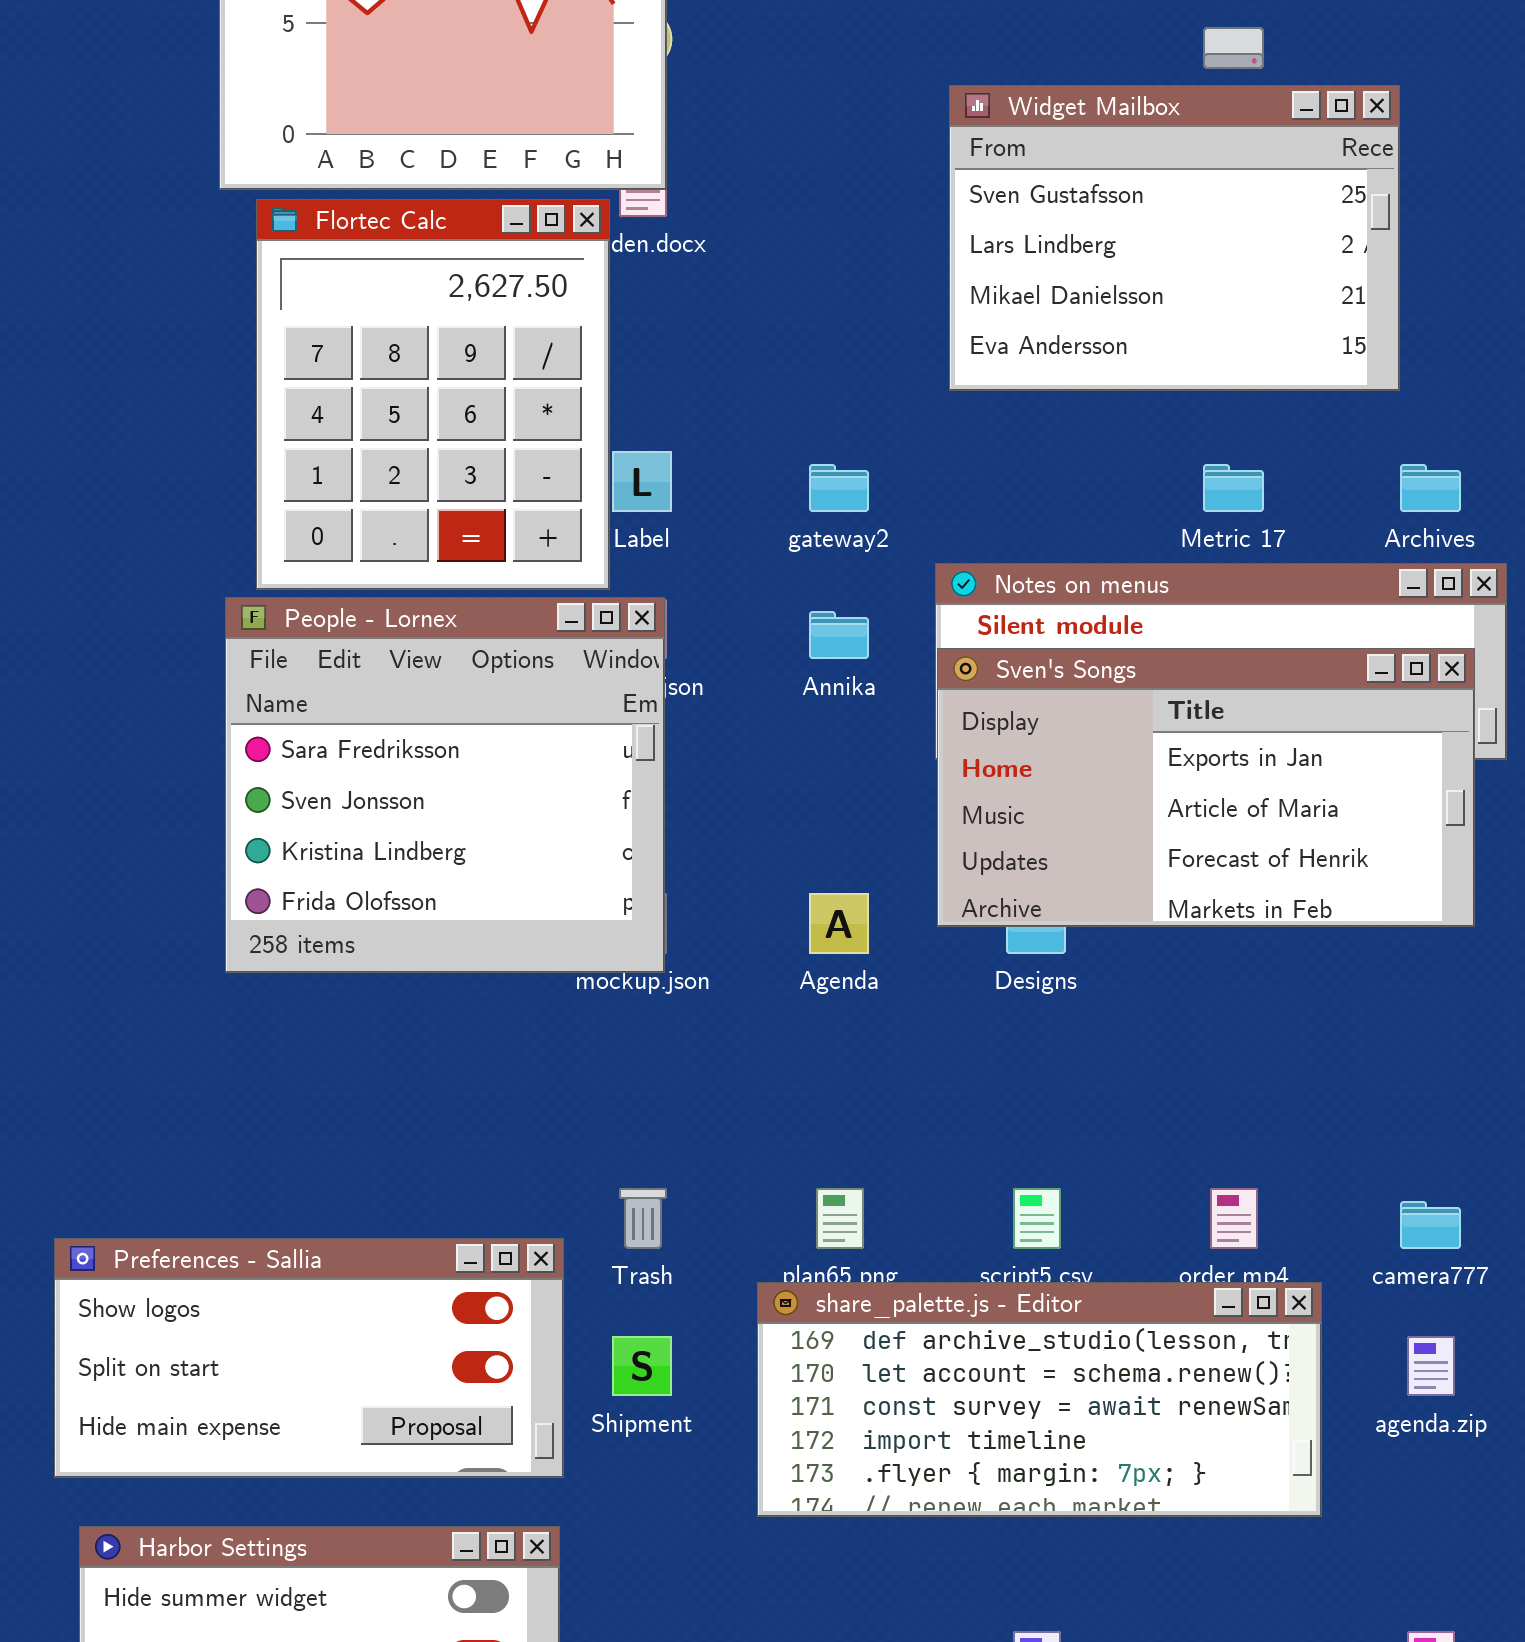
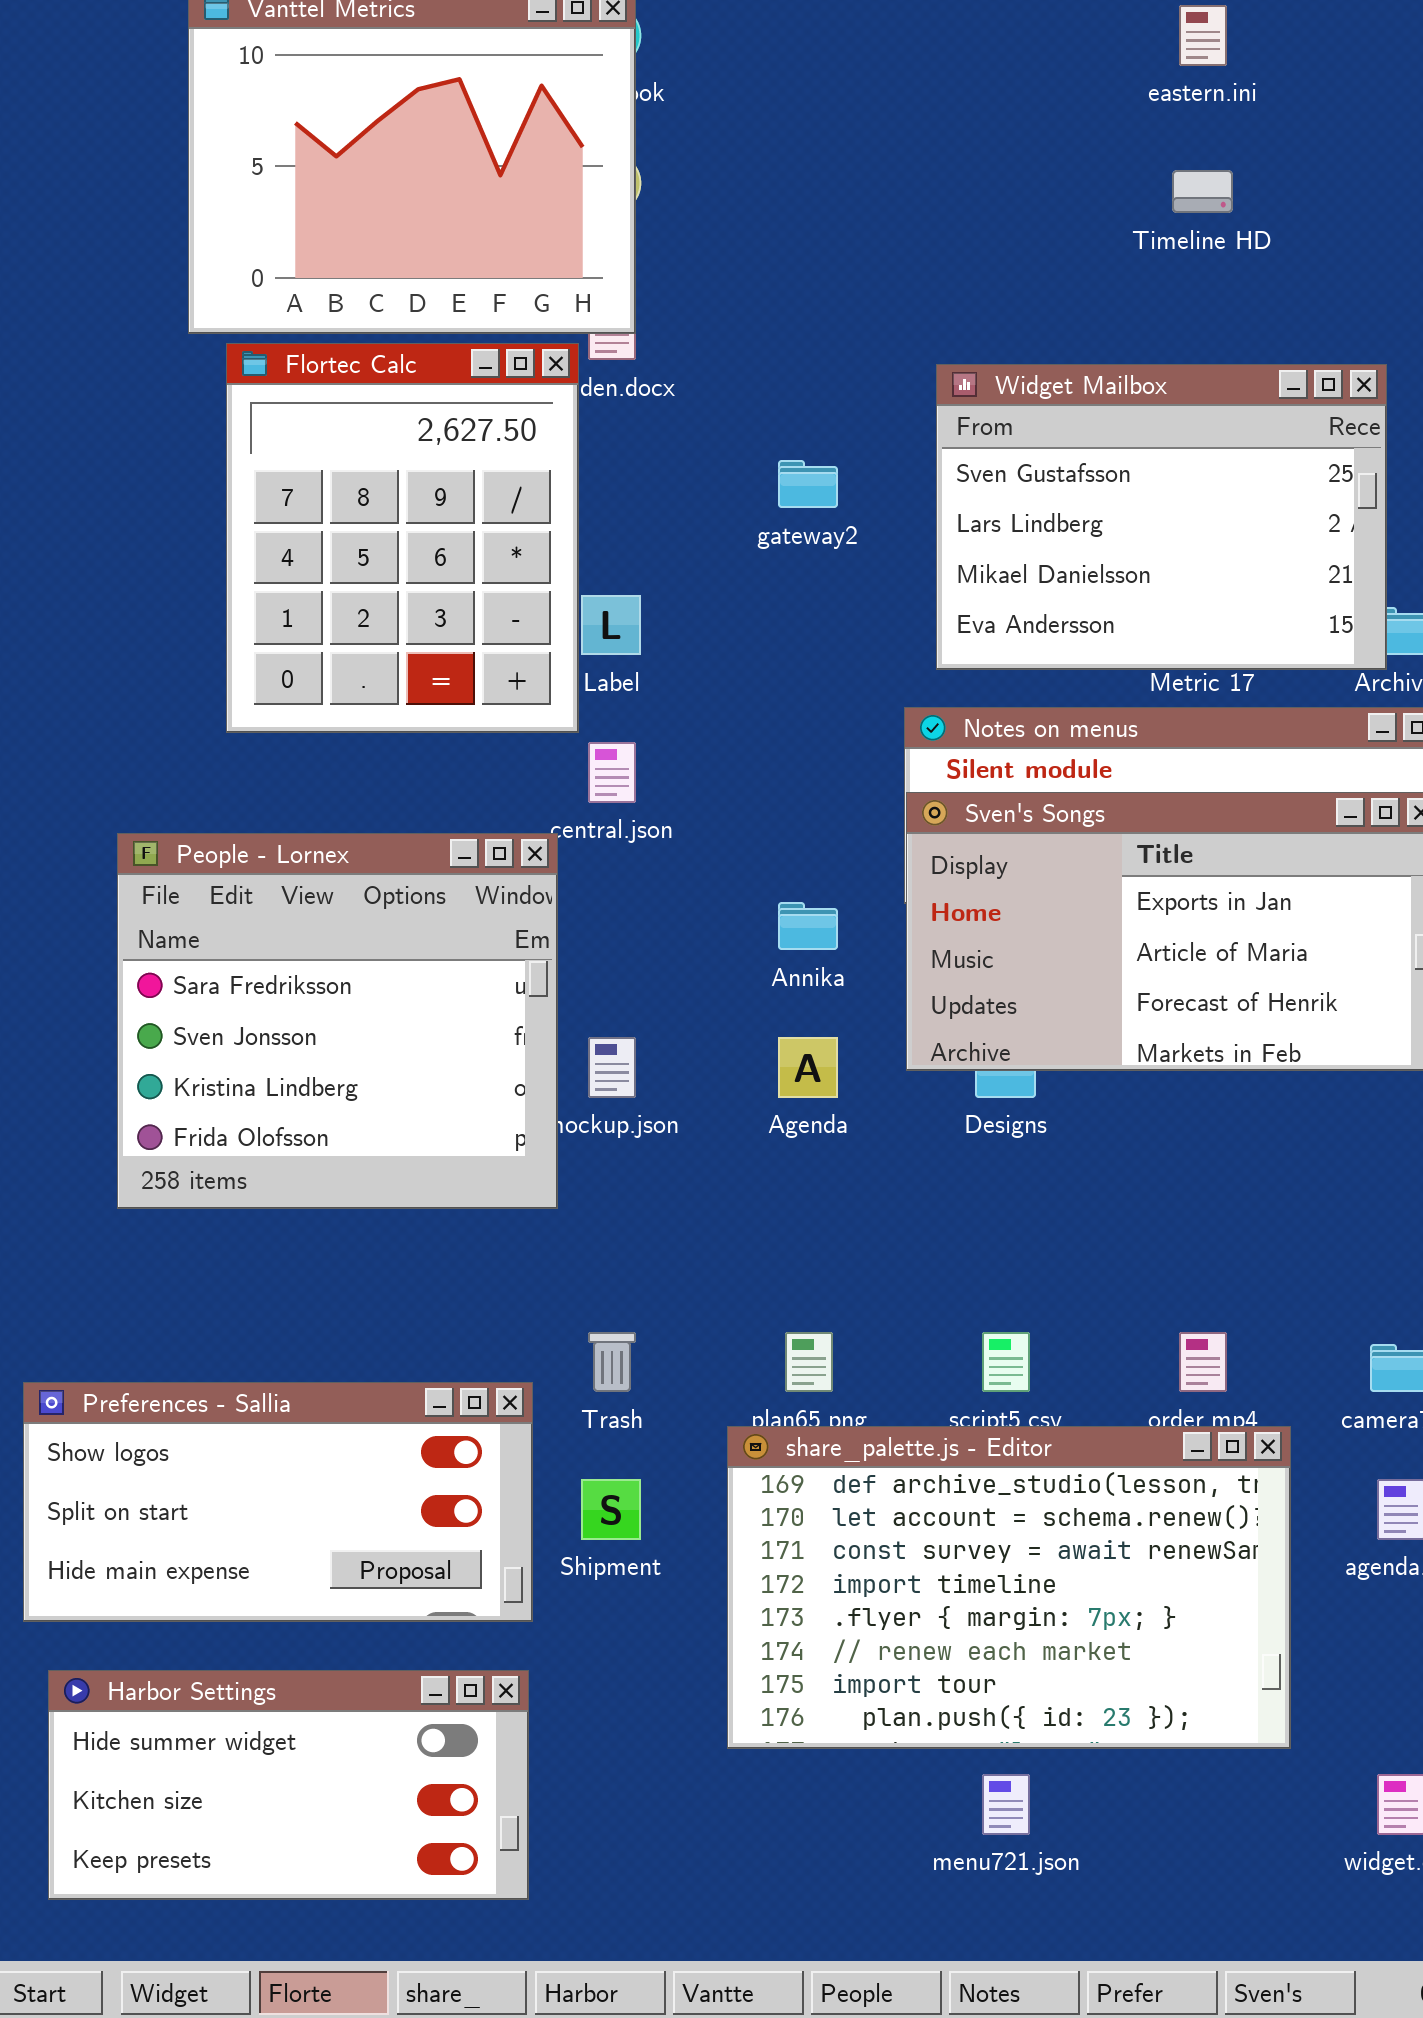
Widget Mailbox: [949,85,1400,391] -> [936,364,1387,670], moved
gateway2: [809,464,869,512] -> [778,460,838,508], moved
People - Lornex: [225,597,665,973] -> [117,833,558,1209], moved
Annika: [809,611,869,659] -> [778,902,838,950], moved
share_palette.js - Editor: [757,1282,1322,1517] -> [727,1426,1291,1749], resized

